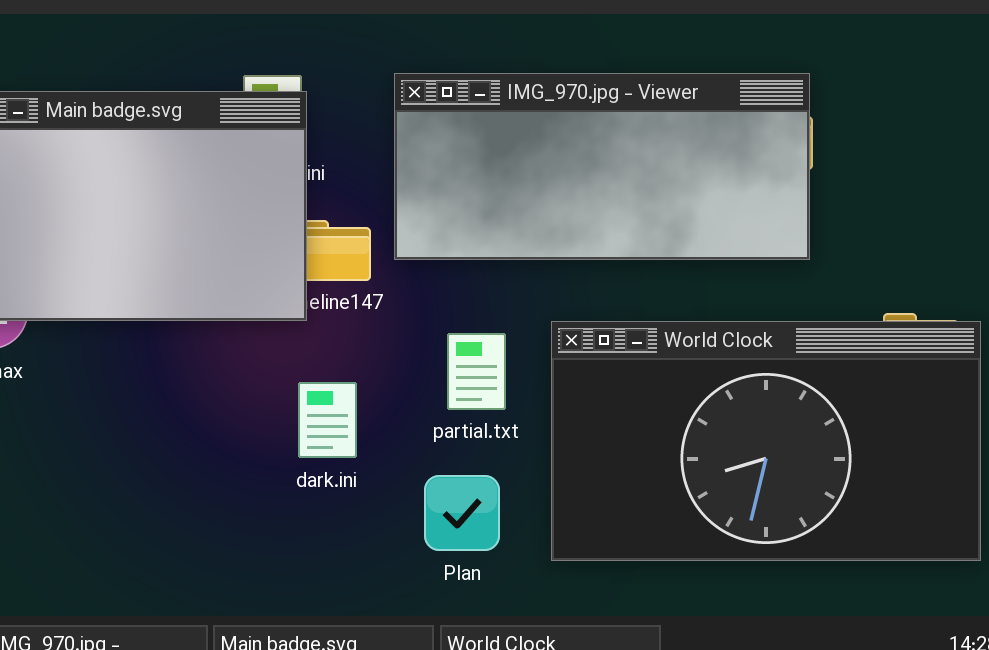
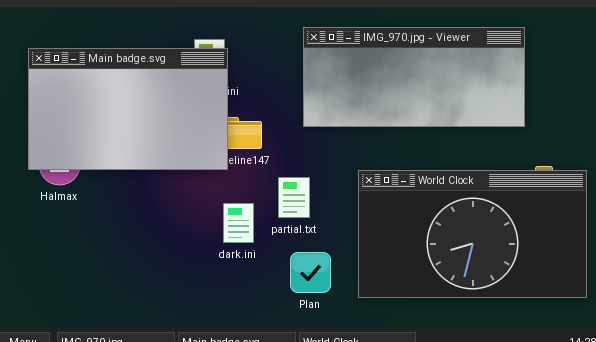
IMG_970.jpg - Viewer: [394,73,810,260] -> [303,27,525,127], moved
partial.txt: [447,333,506,410] -> [278,177,310,218], moved

